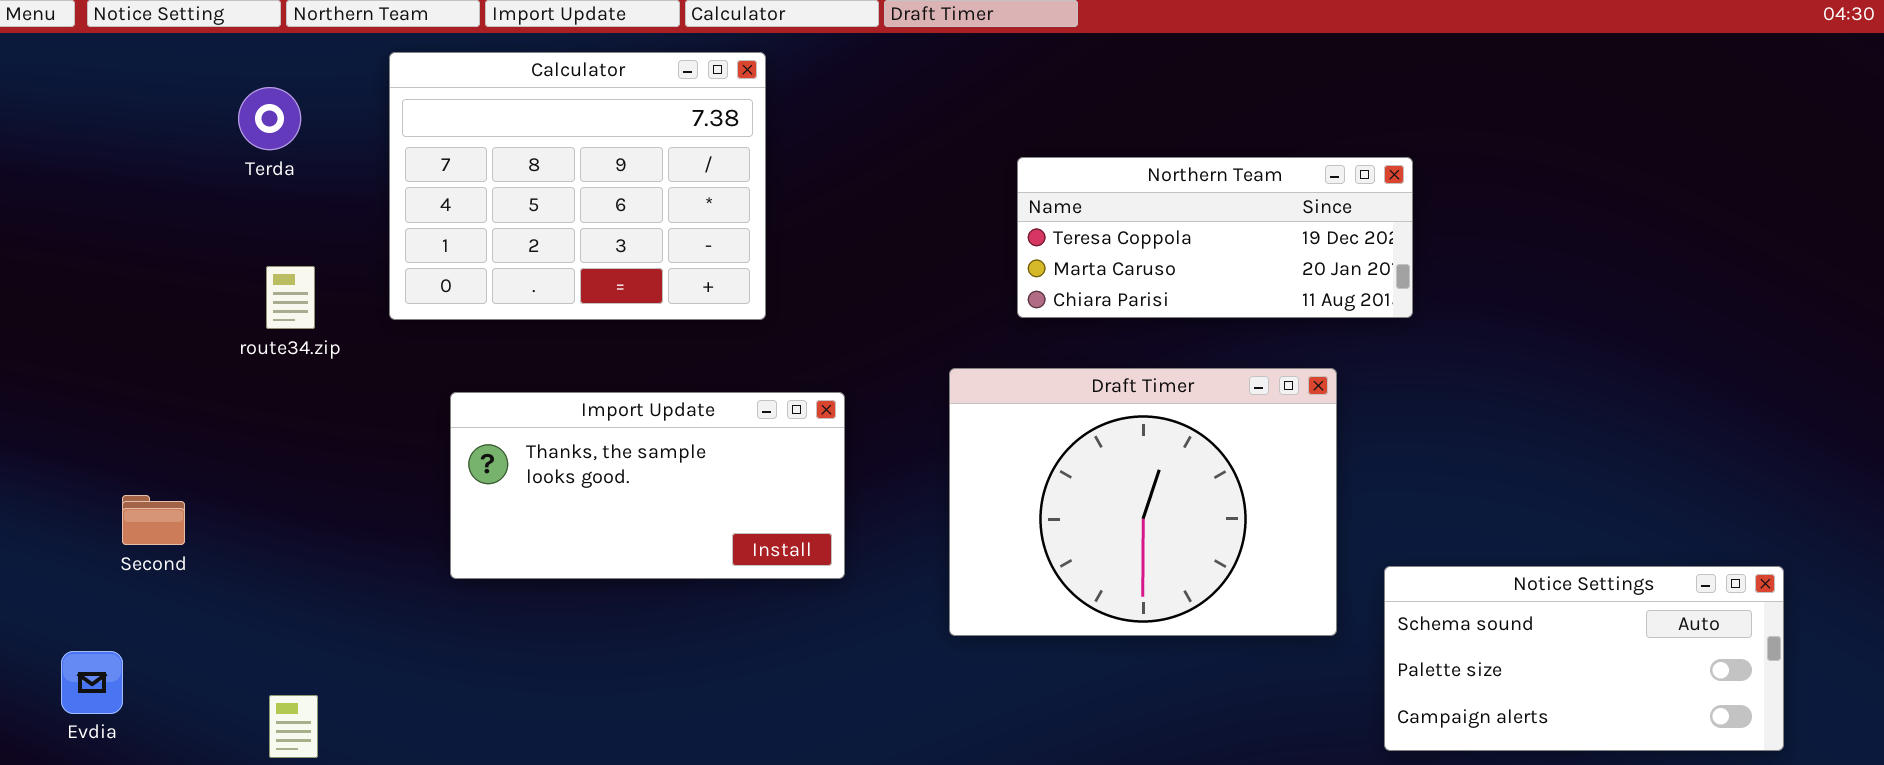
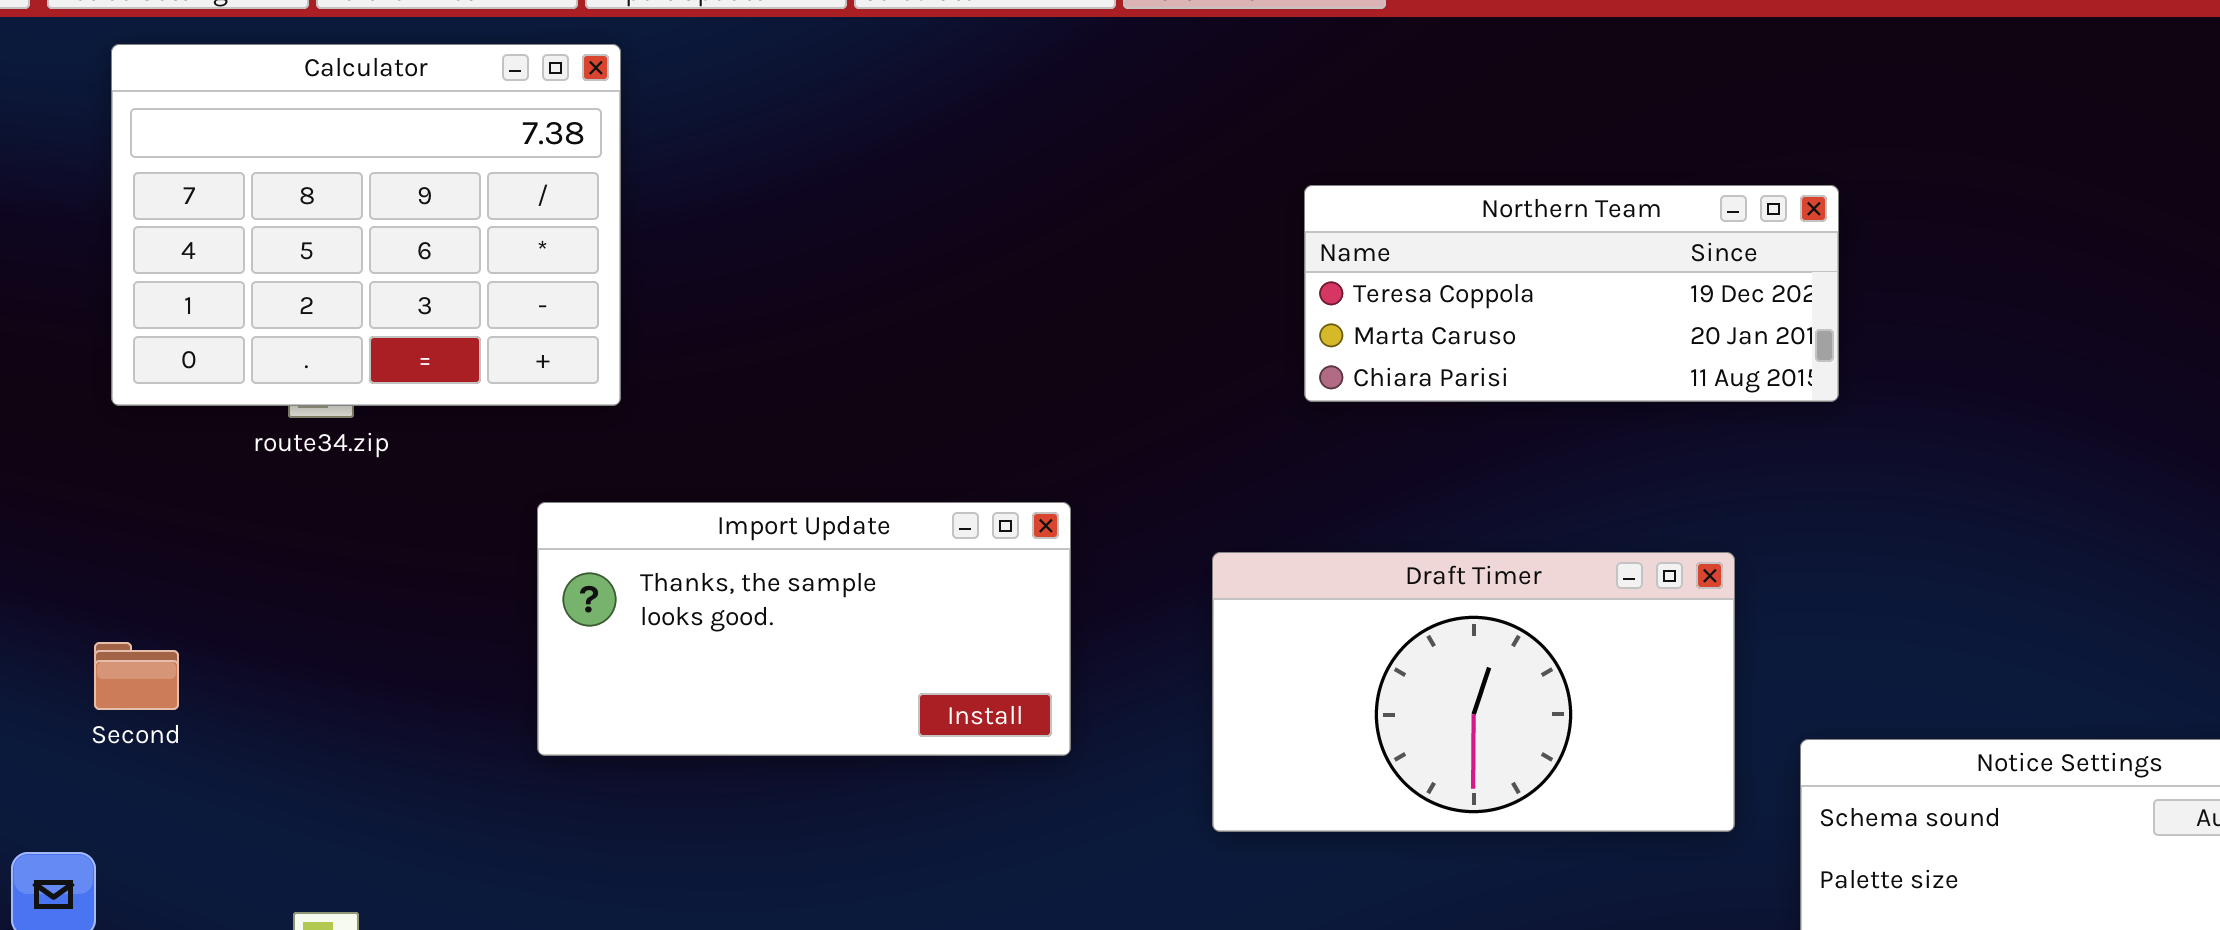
Calculator: [389,52,766,320] -> [111,44,621,406], moved
Draft Timer: [949,368,1337,636] -> [1212,552,1735,832], resized

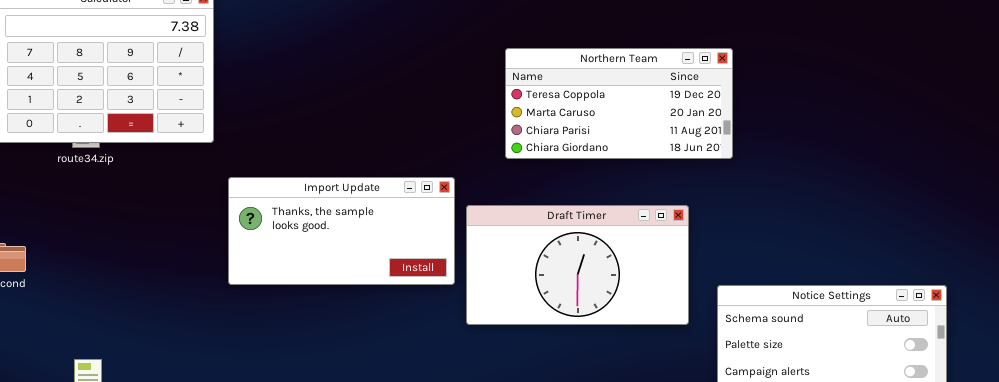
Northern Team: [1304,185,1839,402] -> [505,48,733,159], resized
Import Update: [537,502,1071,756] -> [228,177,455,285], moved

